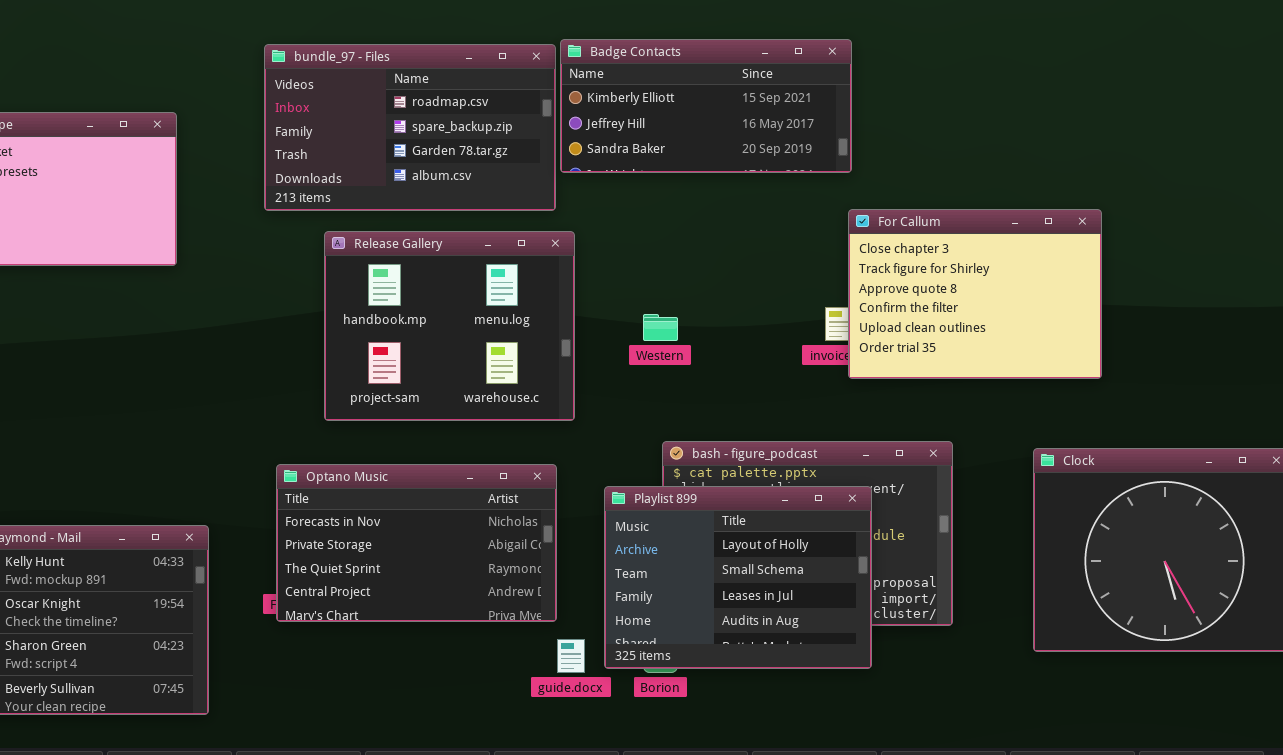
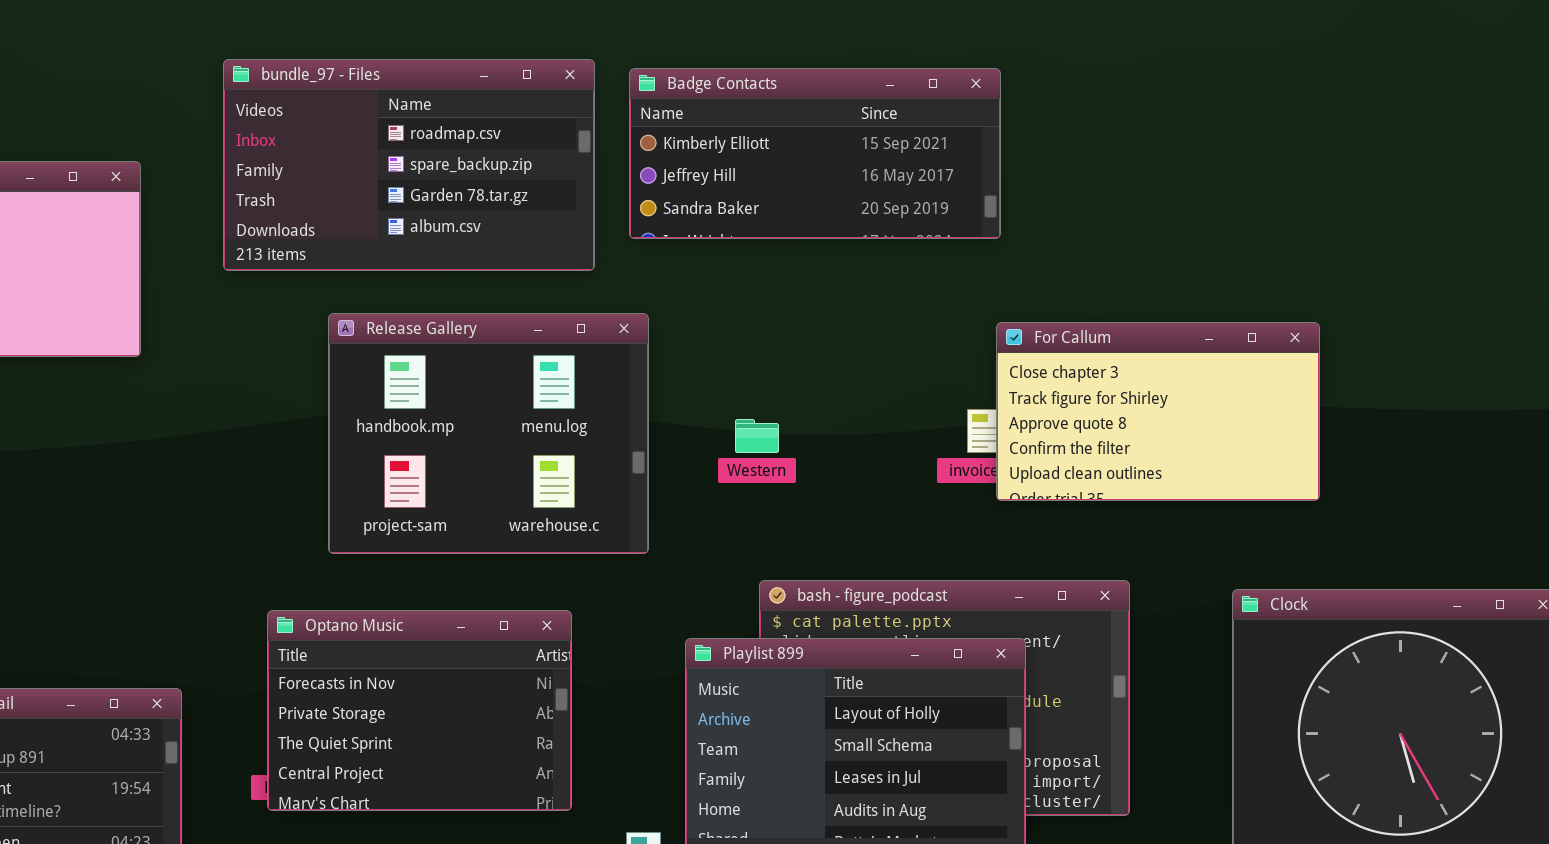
bundle_97 - Files: [264,44,556,211] -> [223,59,595,271], moved
For Callum: [848,209,1102,379] -> [996,322,1320,501], resized
Optano Music: [276,464,557,622] -> [267,610,572,811], resized

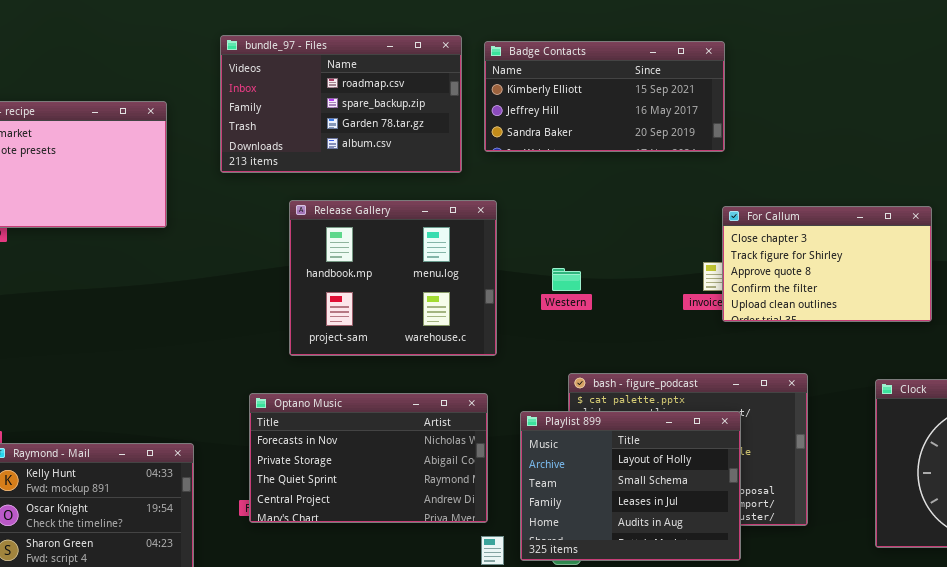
Optano Music: [267,610,572,811] -> [249,393,488,523], resized

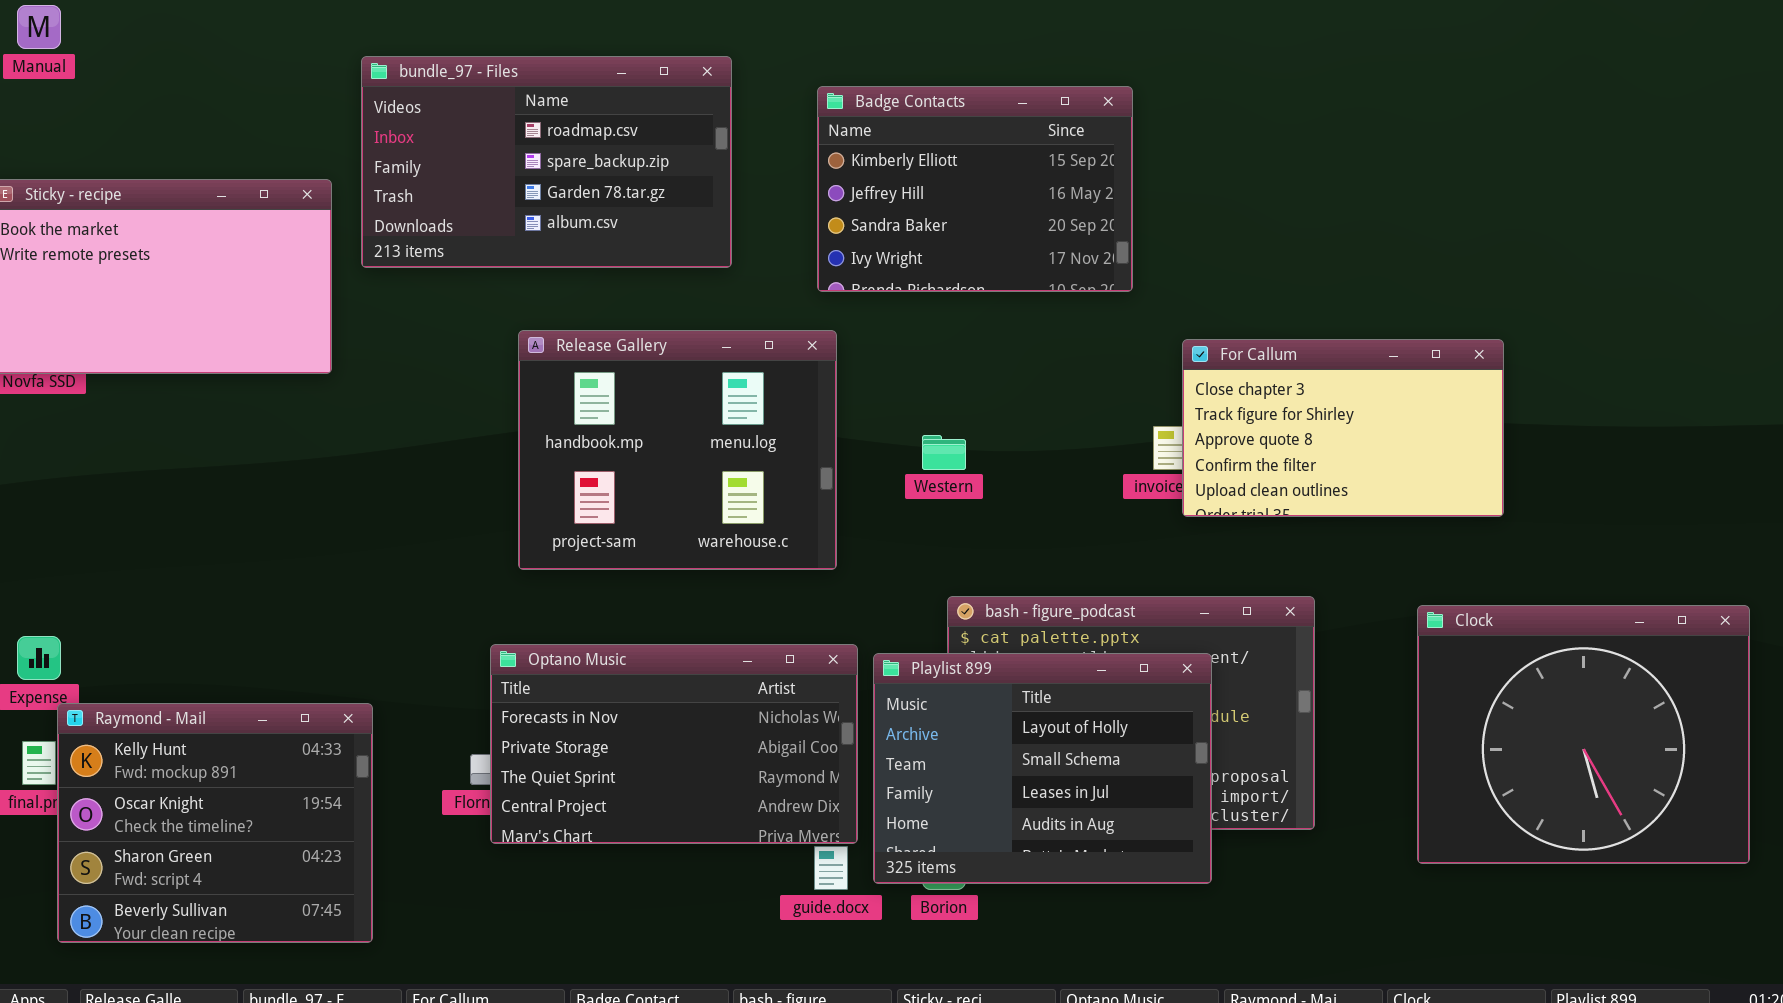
bundle_97 - Files: [220,35,462,173] -> [361,56,732,268], moved
Badge Contacts: [484,41,725,152] -> [817,86,1133,292], resized
Optano Music: [249,393,488,523] -> [490,644,858,844], moved

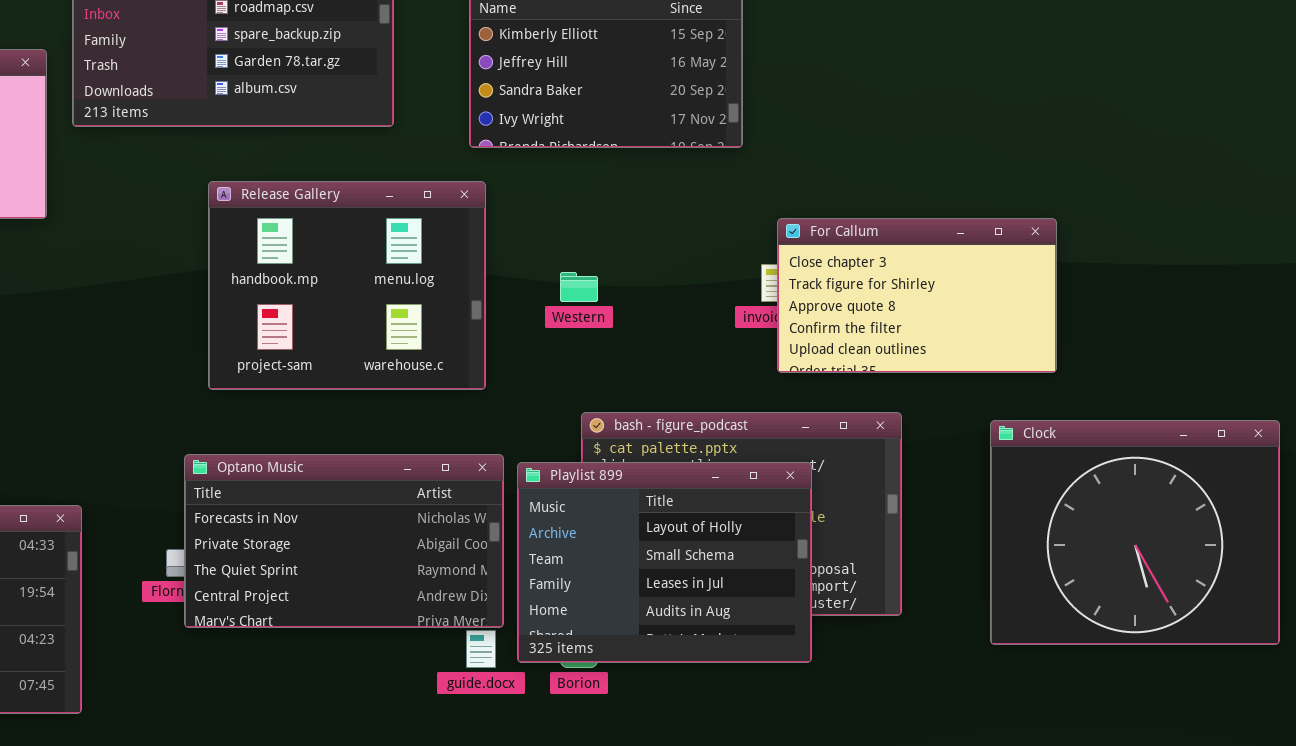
For Callum: [1182,339,1504,517] -> [777,218,1057,373], moved

